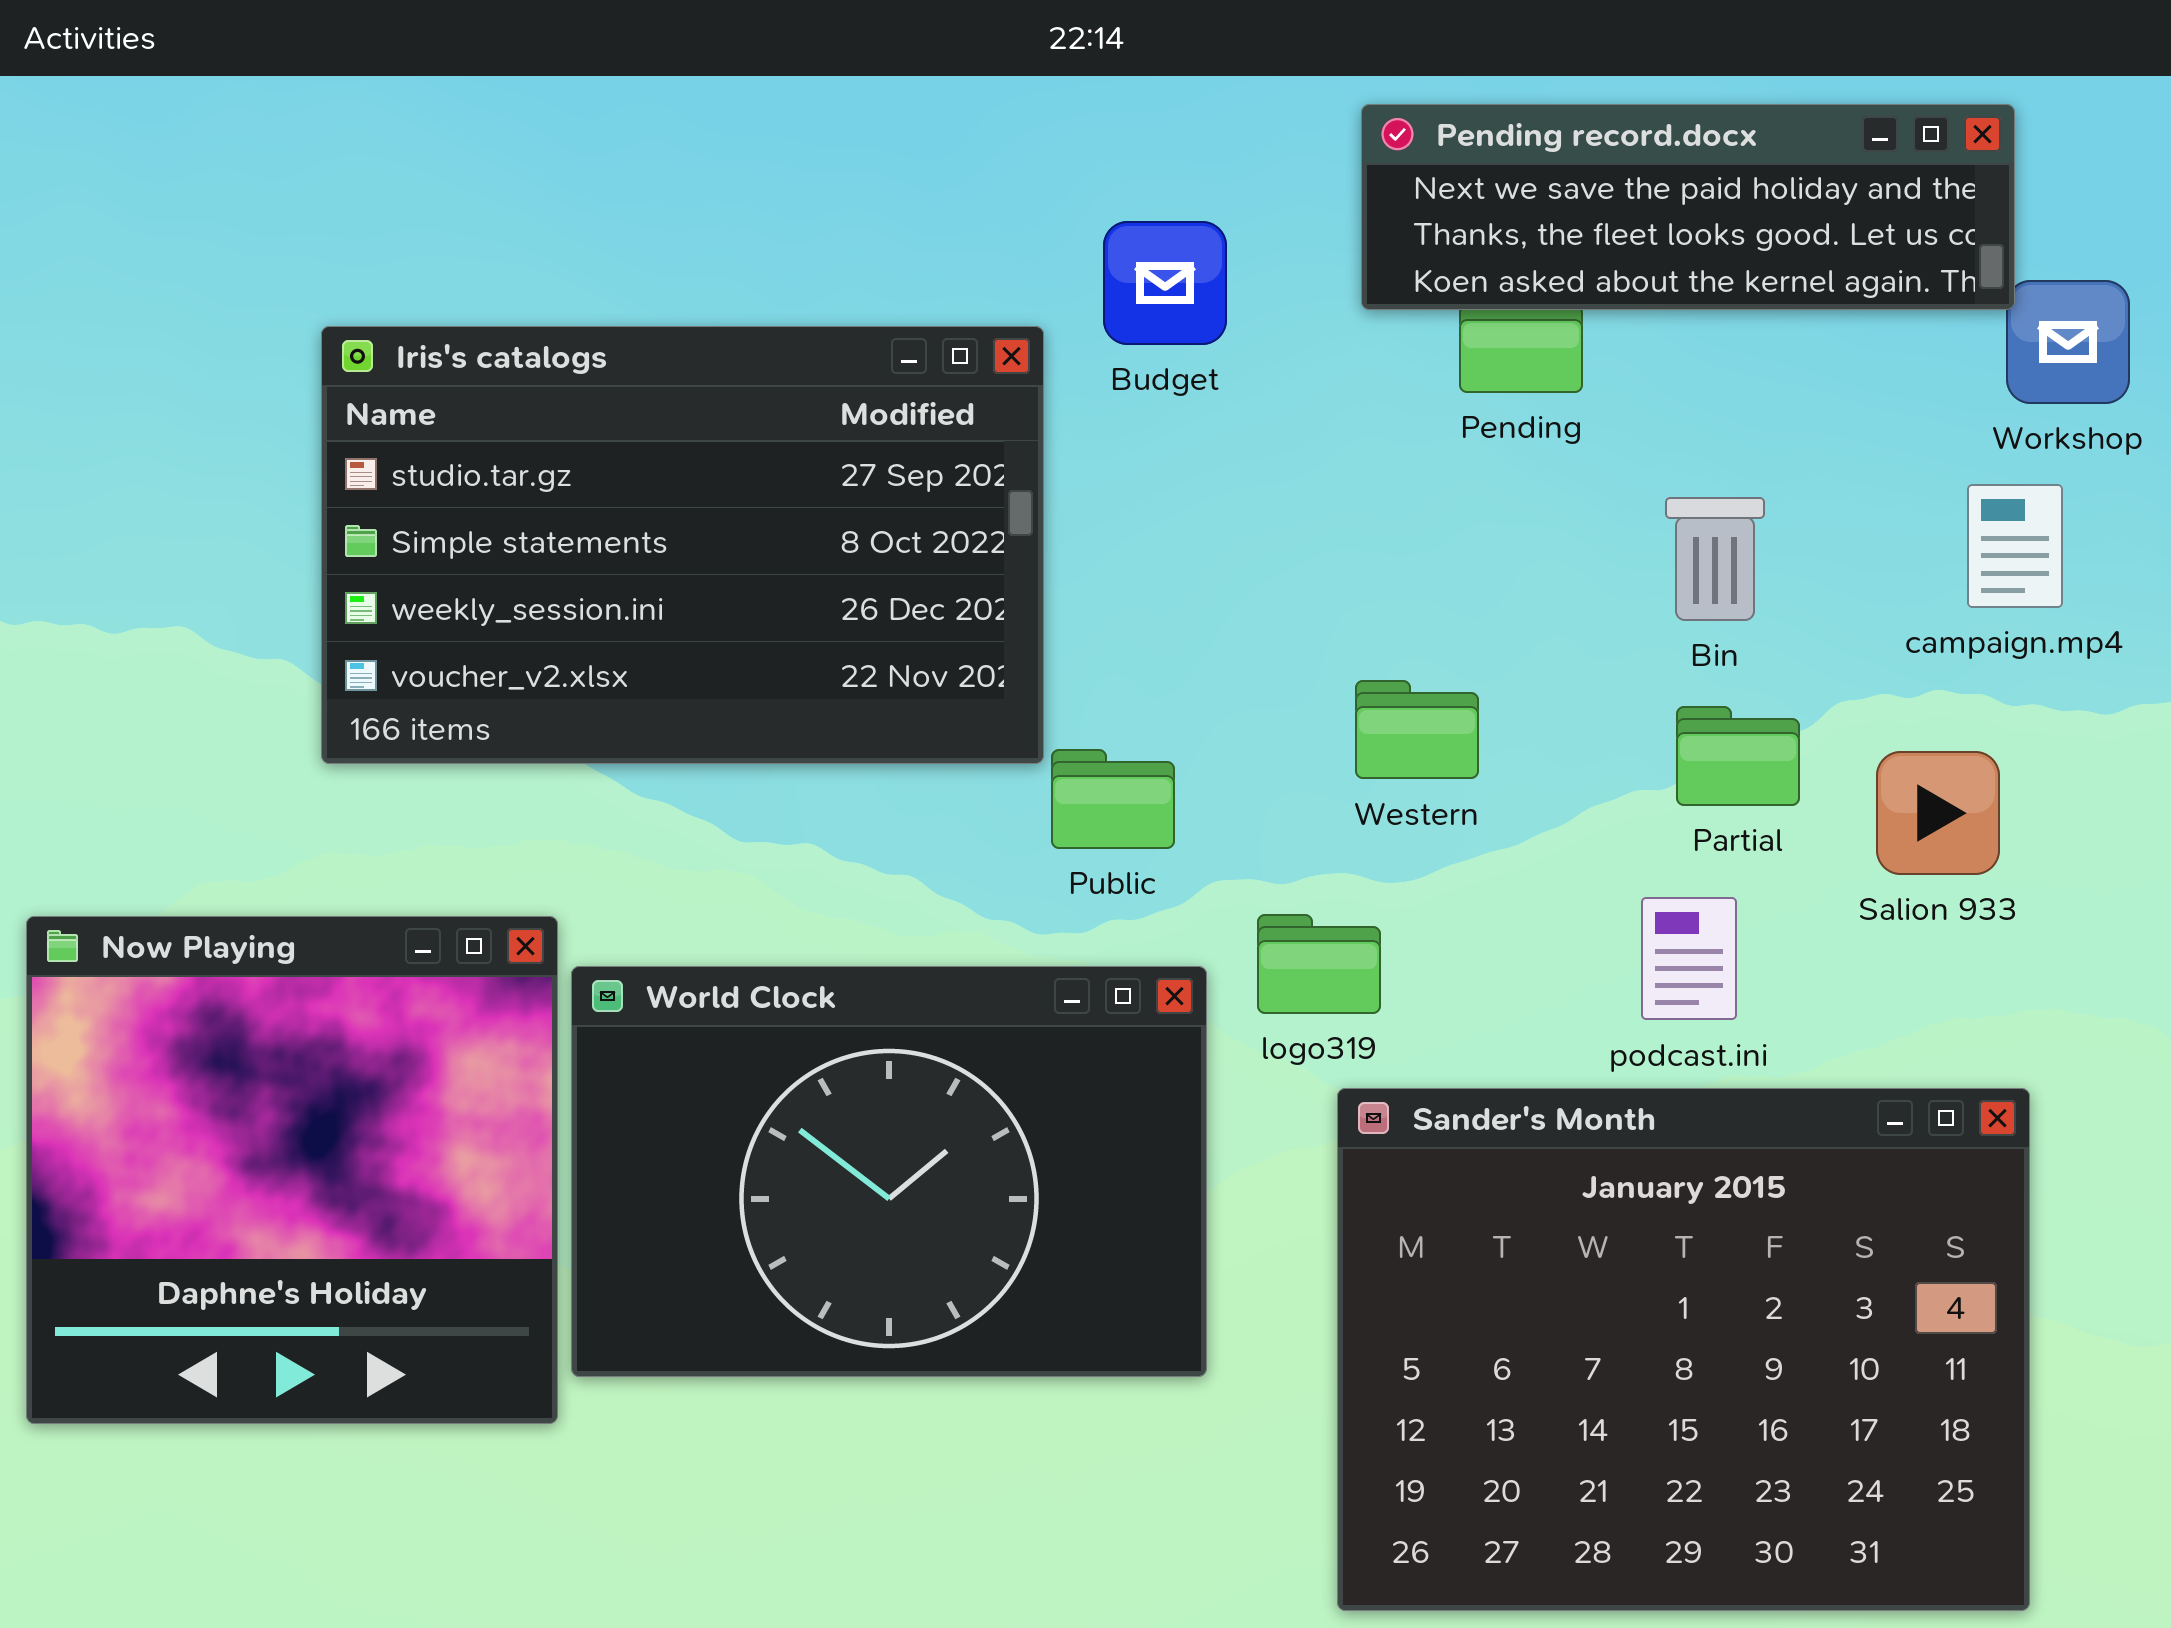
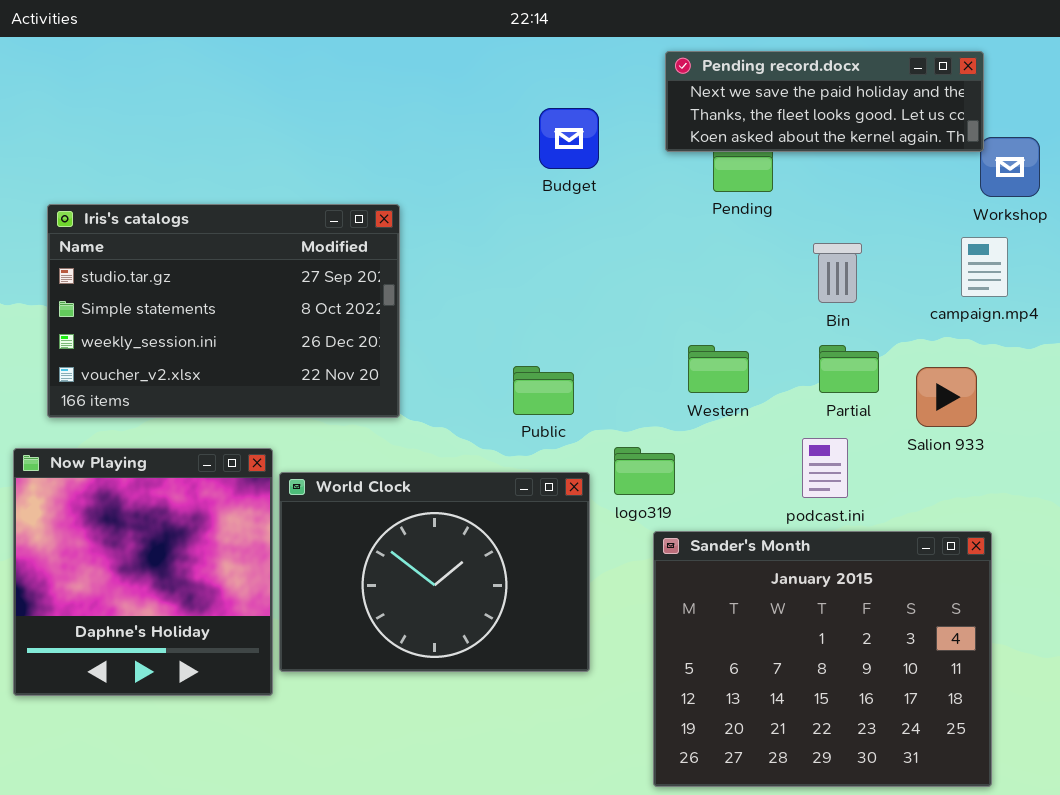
Iris's catalogs: [321,326,1044,764] -> [47,204,400,418], moved
Western: [1355,680,1479,779] -> [688,345,749,393], moved

